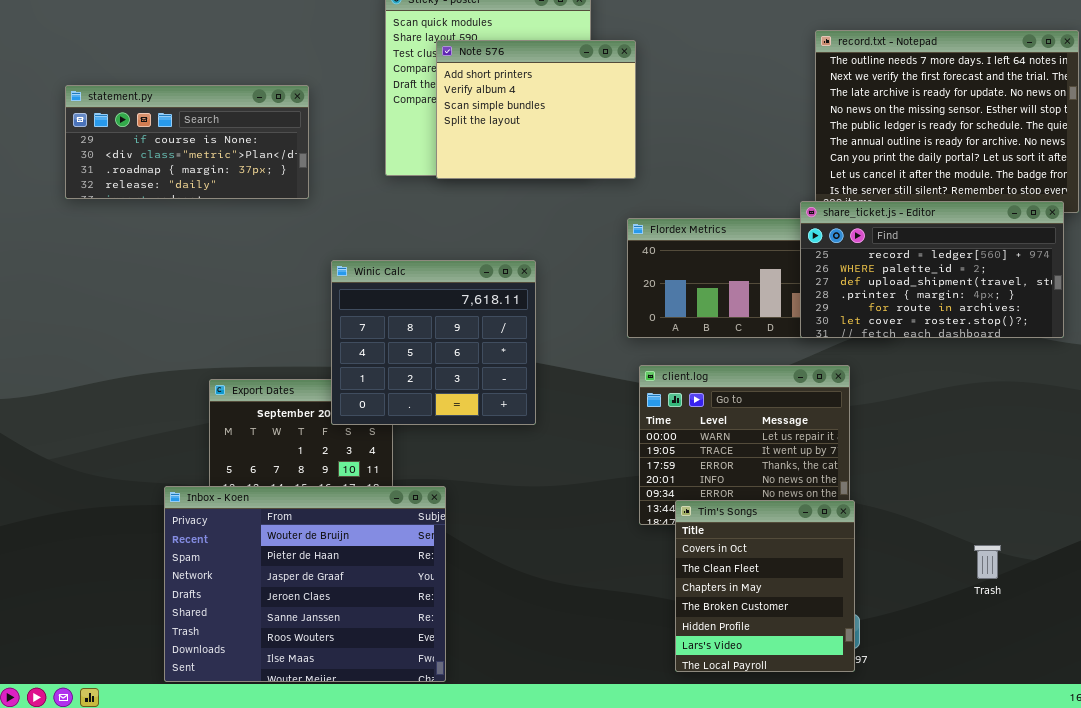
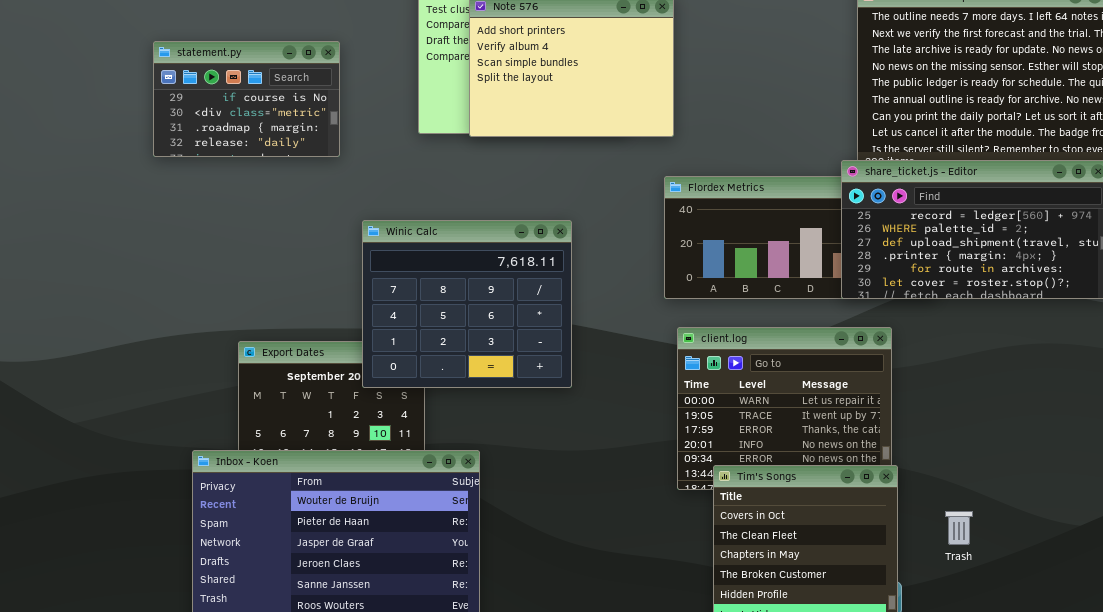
statement.py: [65,85,309,199] -> [153,41,340,157], resized
Trash: [974,545,1001,579] -> [945,511,973,545], moved

